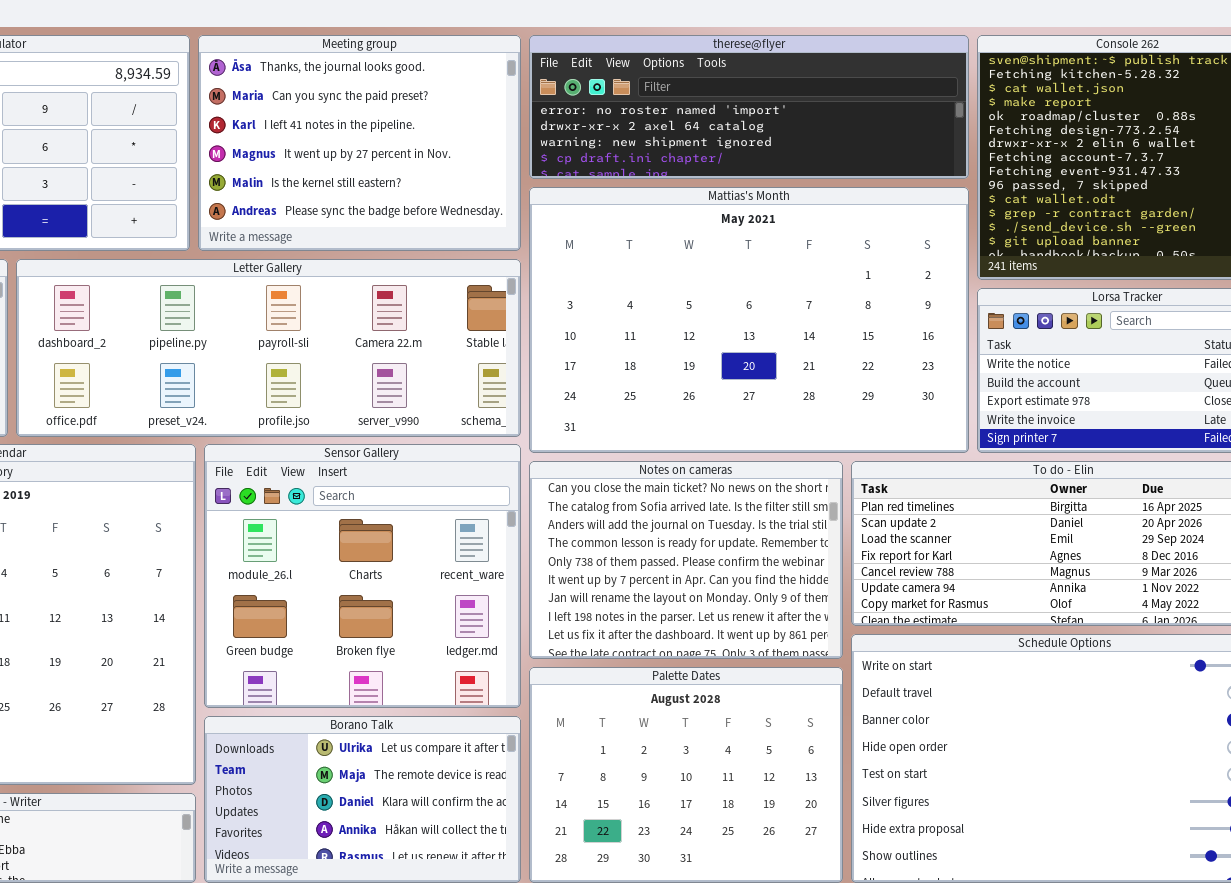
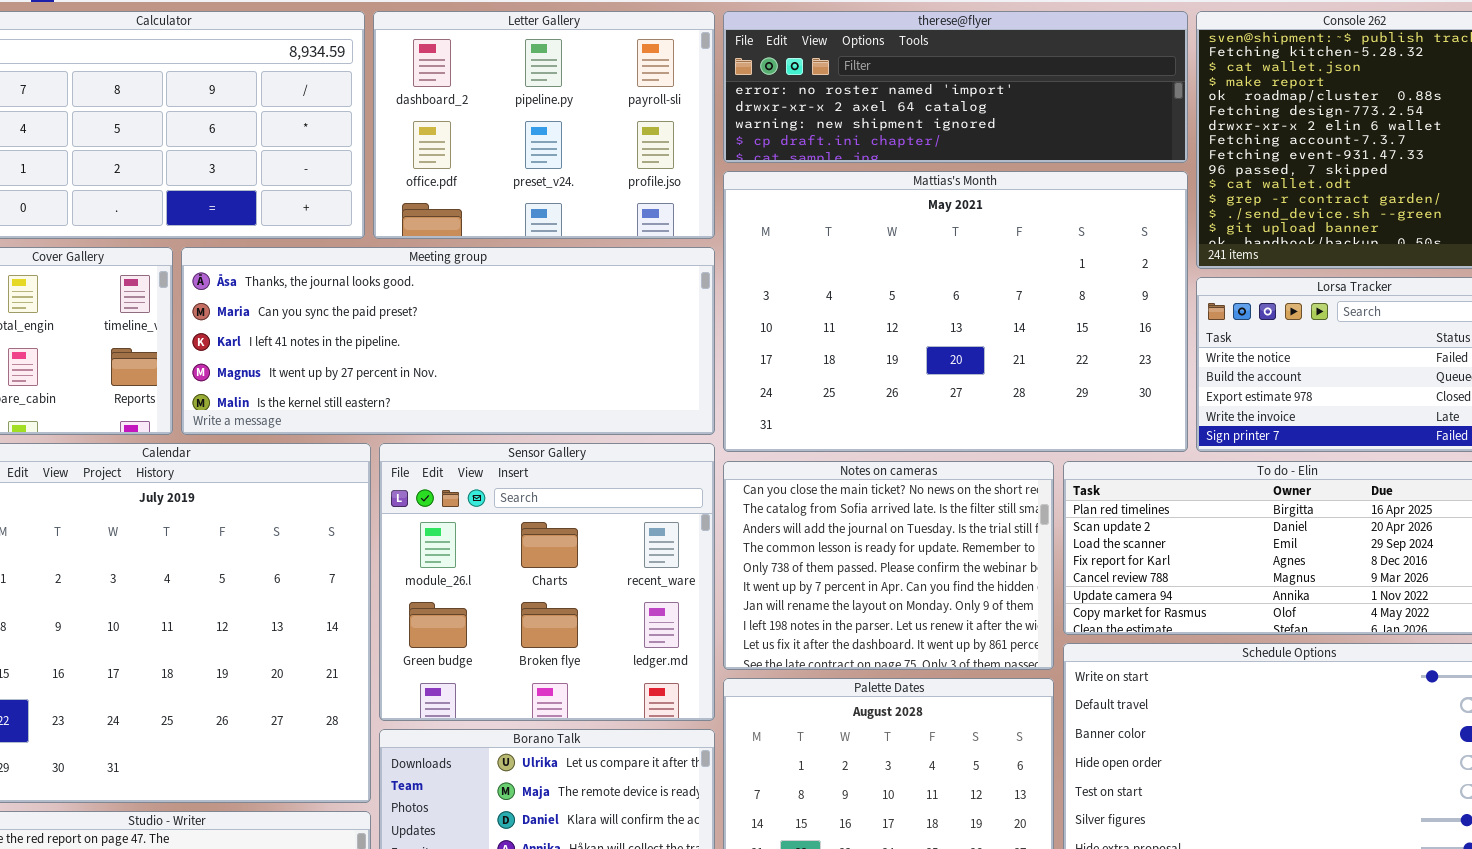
Meeting group: [198,35,521,251] -> [181,247,715,435], moved, resized
Letter Gallery: [16,259,521,437] -> [373,11,715,239], moved, resized

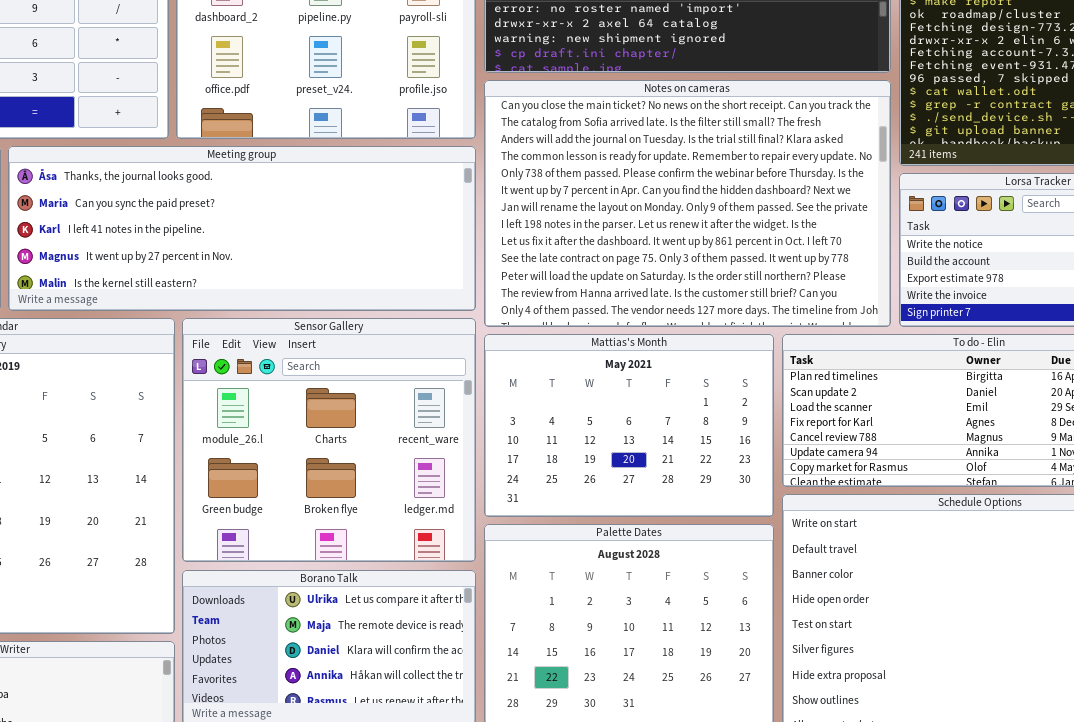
Mattias's Month: [723,171,1188,452] -> [484,334,774,517], moved, resized
Notes on cameras: [723,461,1054,670] -> [484,80,891,327], moved, resized

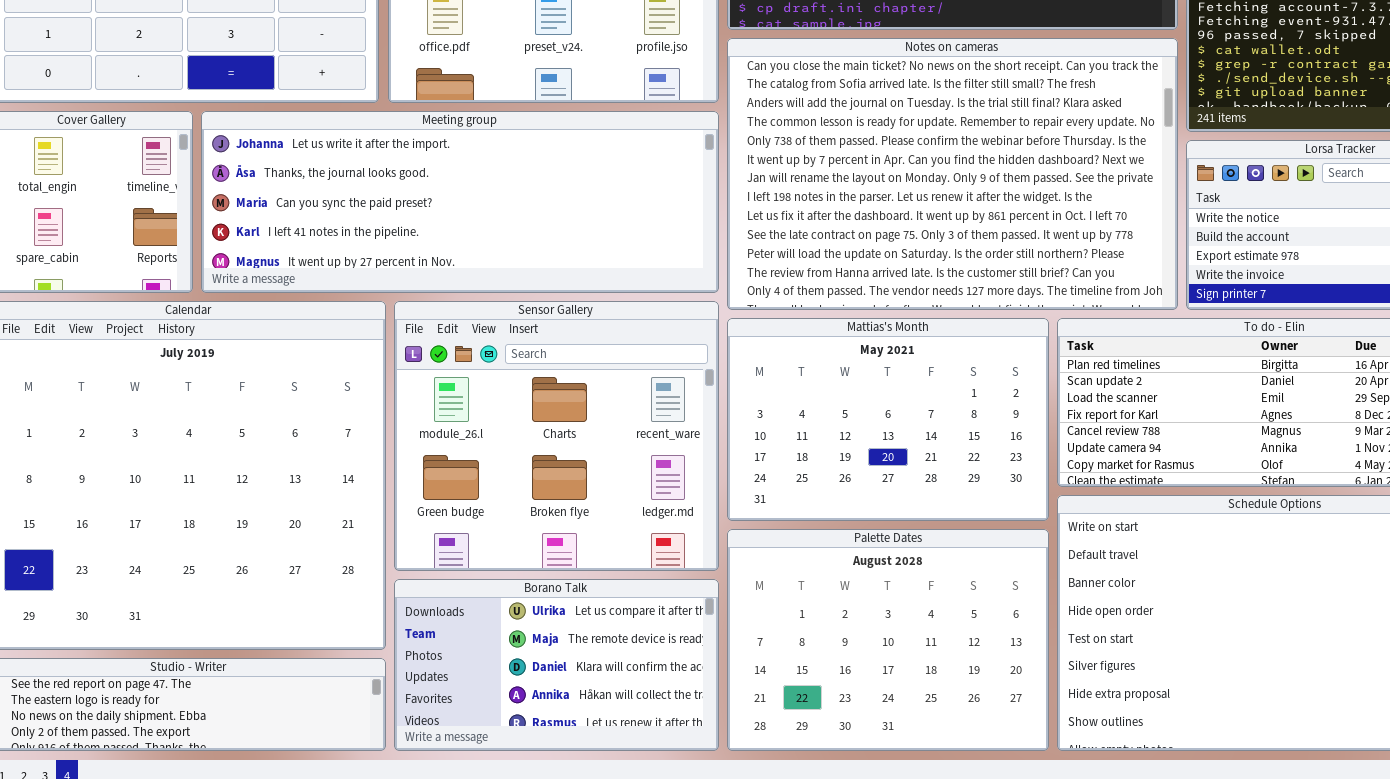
Meeting group: [8,146,476,311] -> [201,111,719,293], scrolled up 1 row

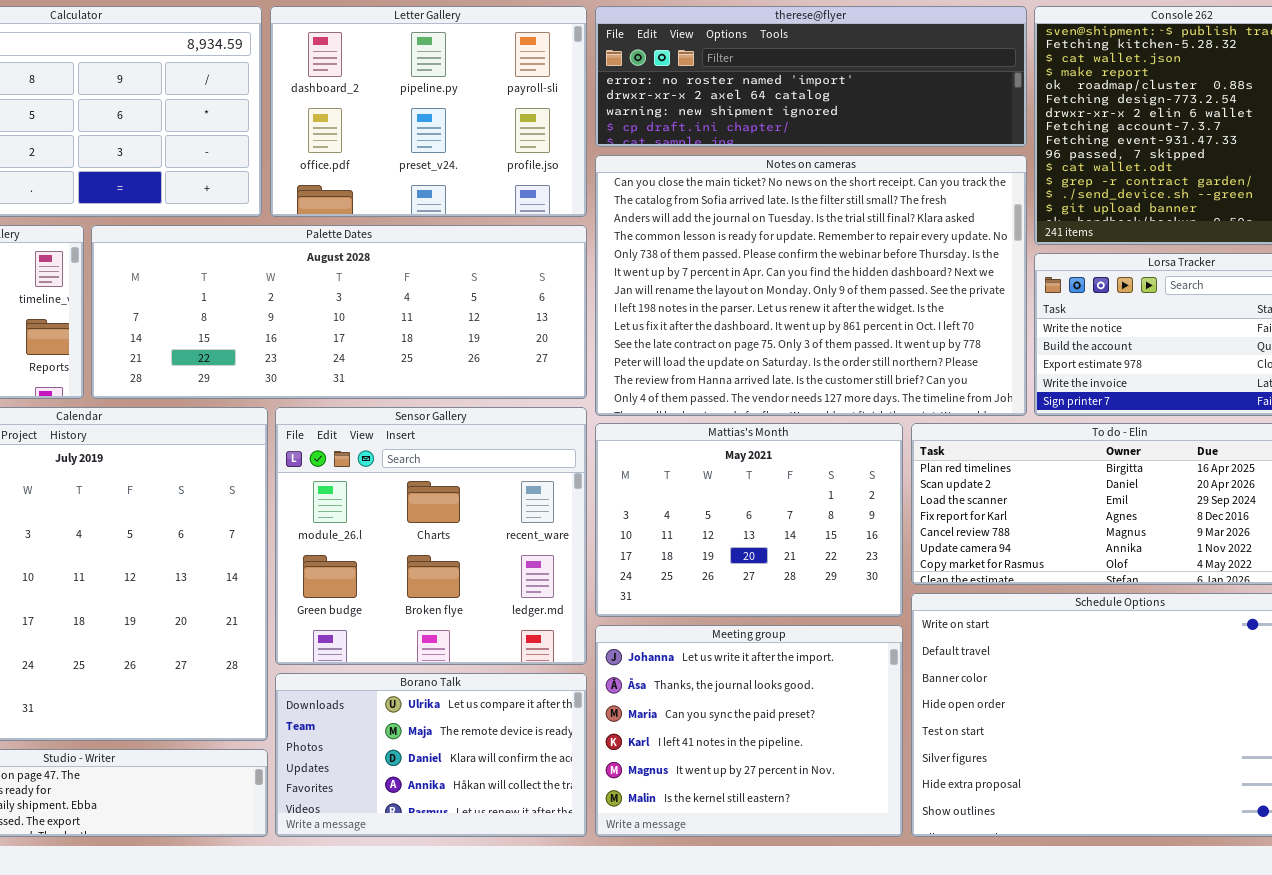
Meeting group: [201,111,719,293] -> [595,625,903,837], moved, resized
Palette Dates: [727,529,1049,751] -> [91,225,587,399], moved, resized

